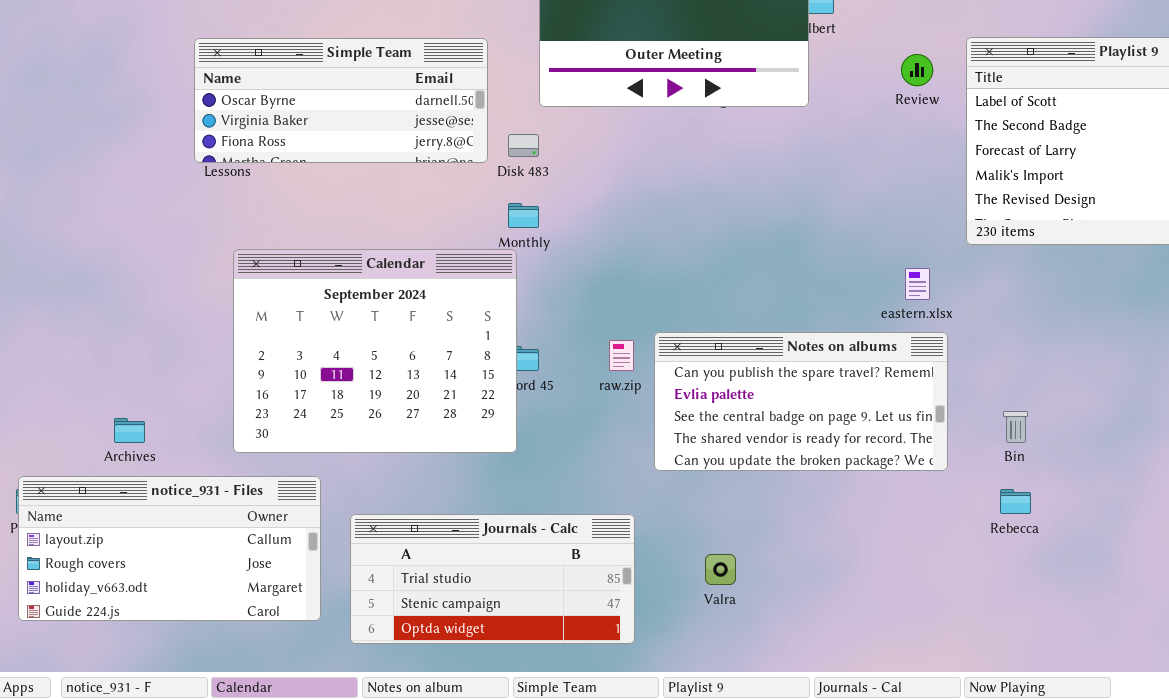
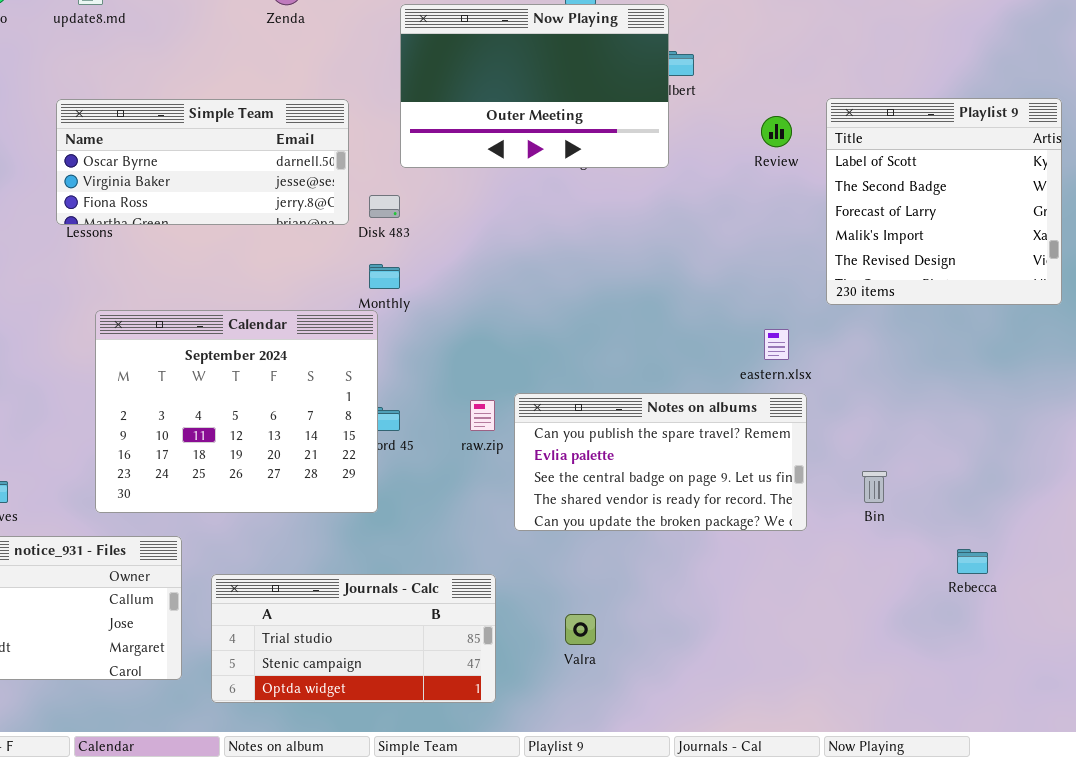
Rebecca: [1000,489,1031,514] -> [957,549,988,574], moved

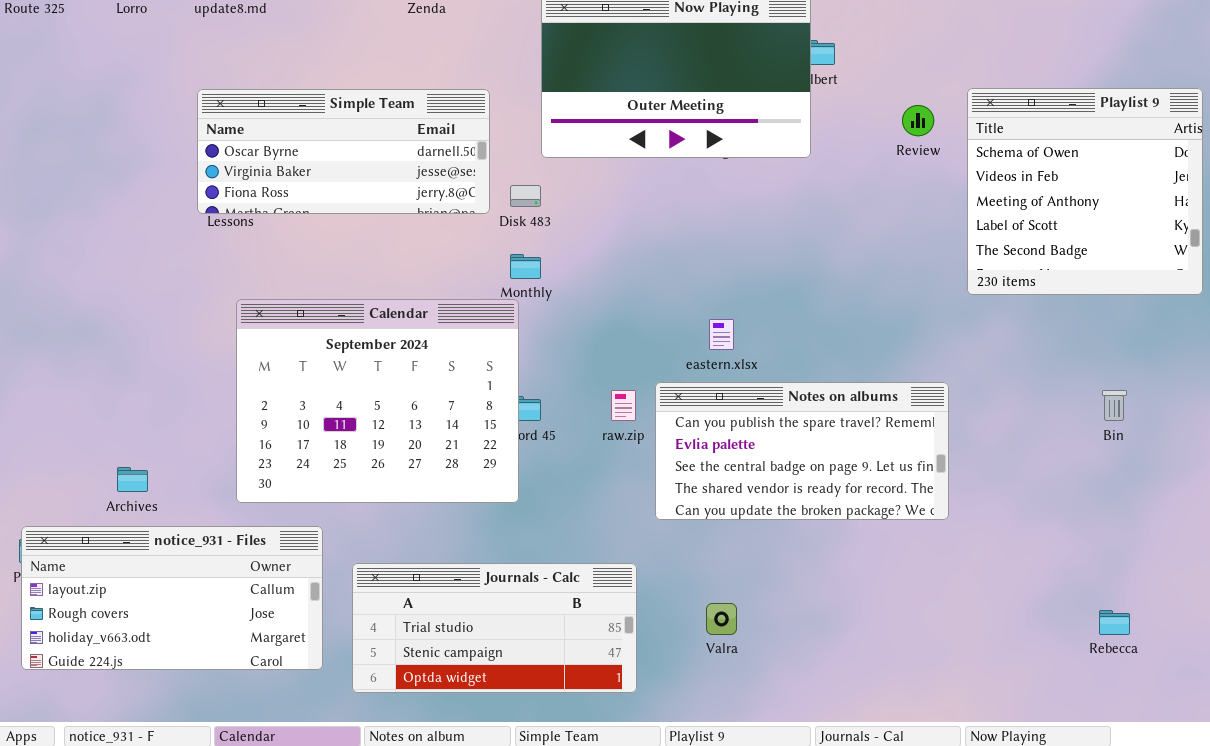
Playlist 9: [826,98,1062,305] -> [967,88,1203,295], scrolled up 3 rows
eastern.xlsx: [764,329,789,360] -> [709,319,734,350], moved
Bin: [862,471,887,503] -> [1102,390,1127,421], moved
Rebecca: [957,549,988,574] -> [1099,610,1130,635], moved

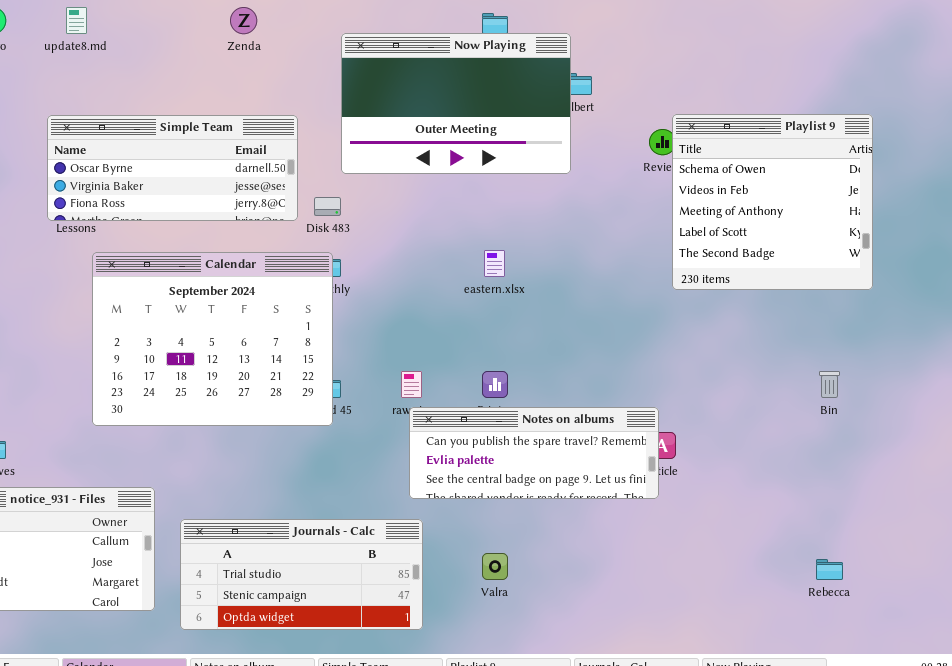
Playlist 9: [967,88,1203,295] -> [672,114,873,290], moved
Calendar: [236,299,519,503] -> [92,252,333,426], moved
eastern.xlsx: [709,319,734,350] -> [484,250,505,277], moved
Notes on albums: [655,382,949,520] -> [409,407,659,499], moved, resized

